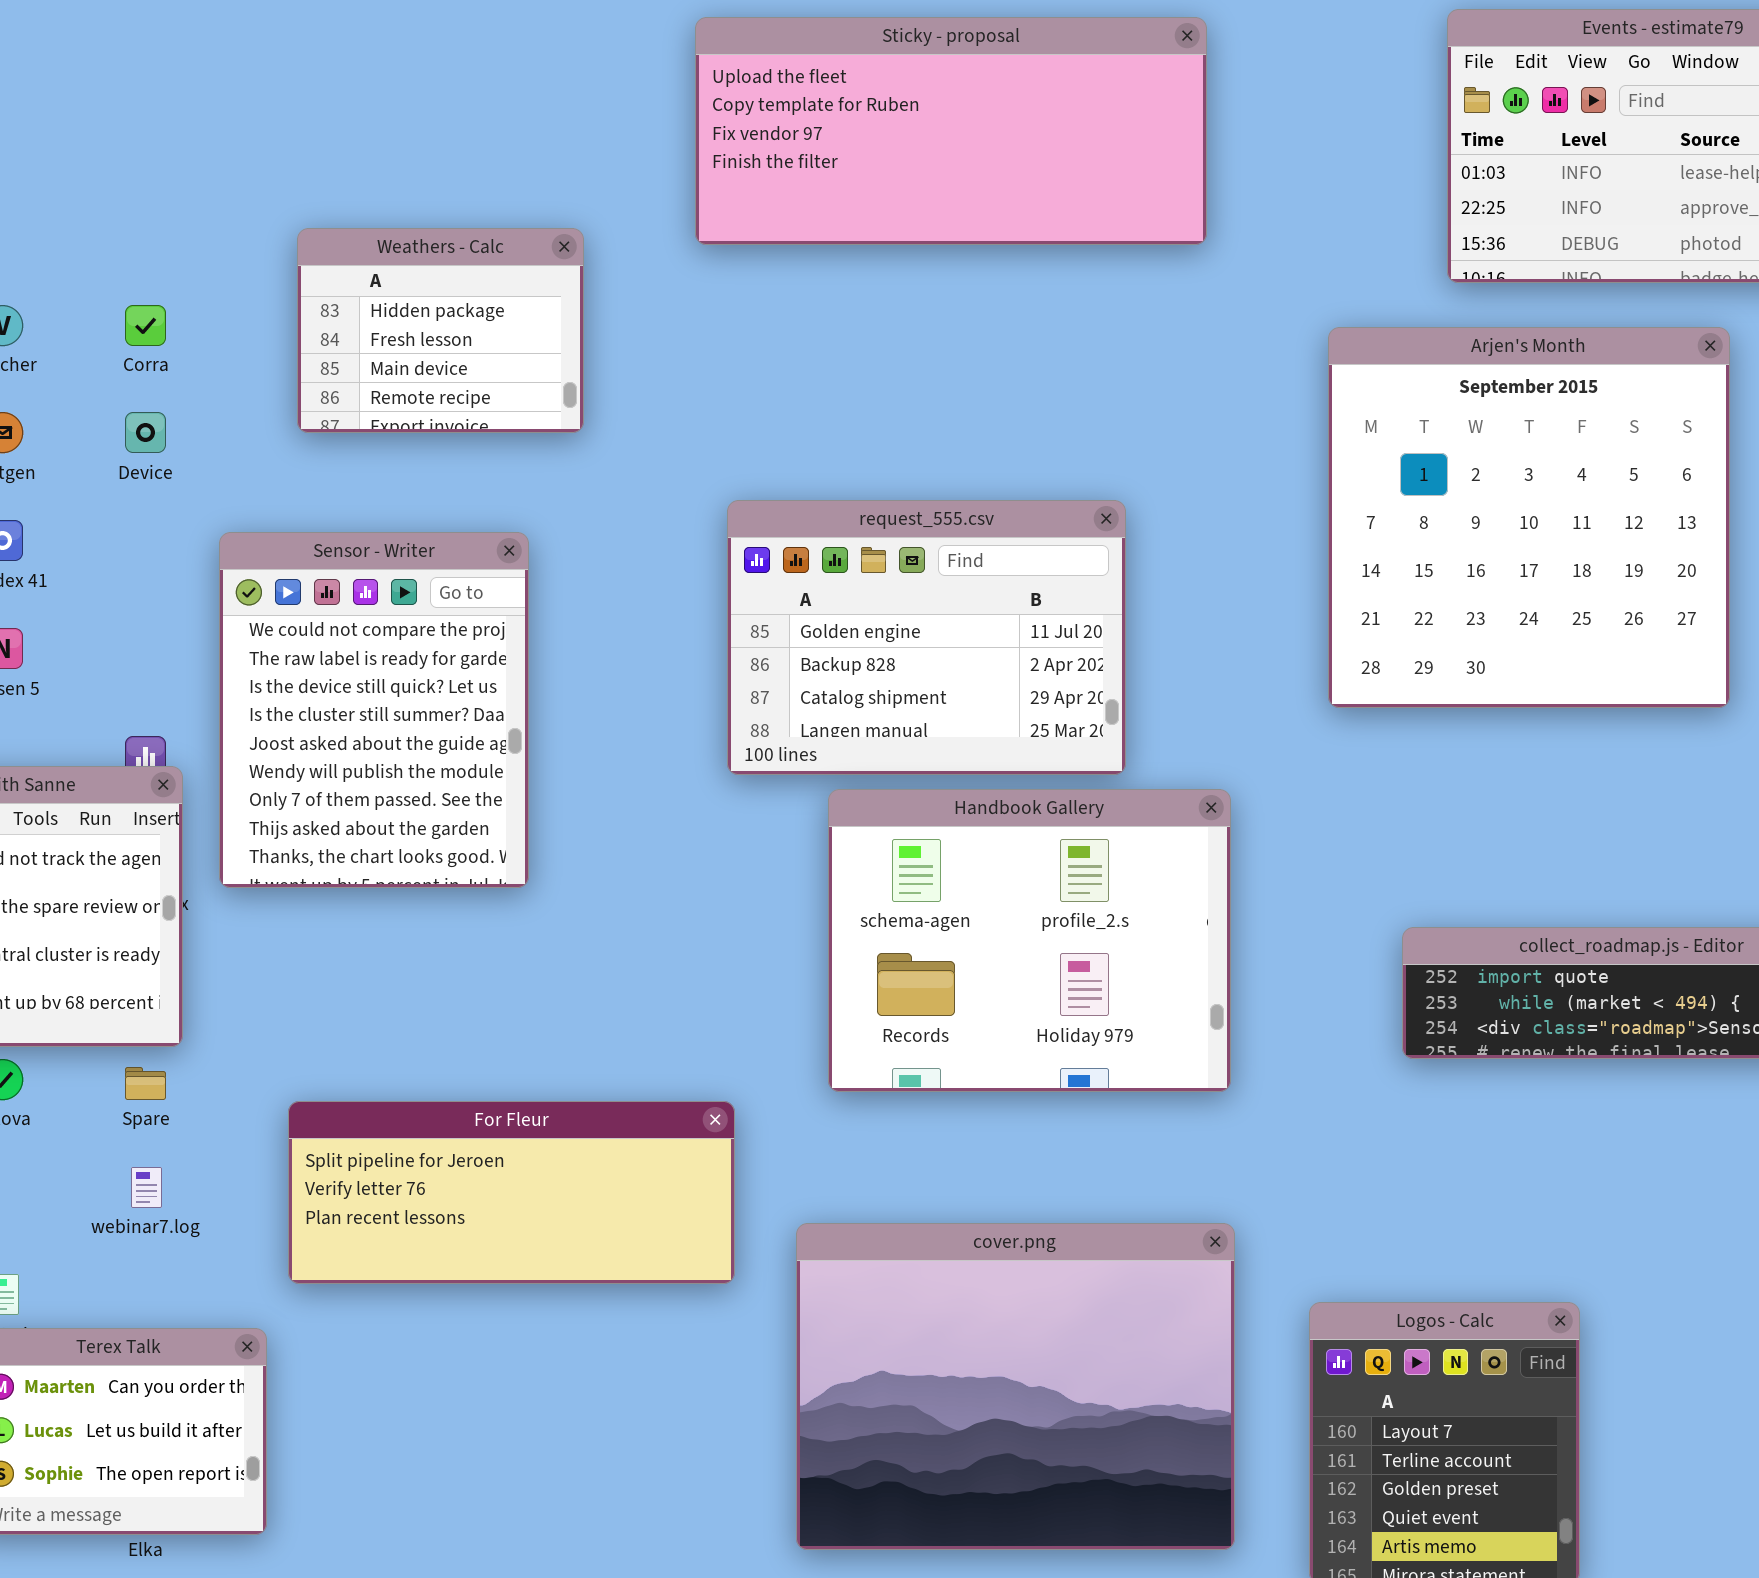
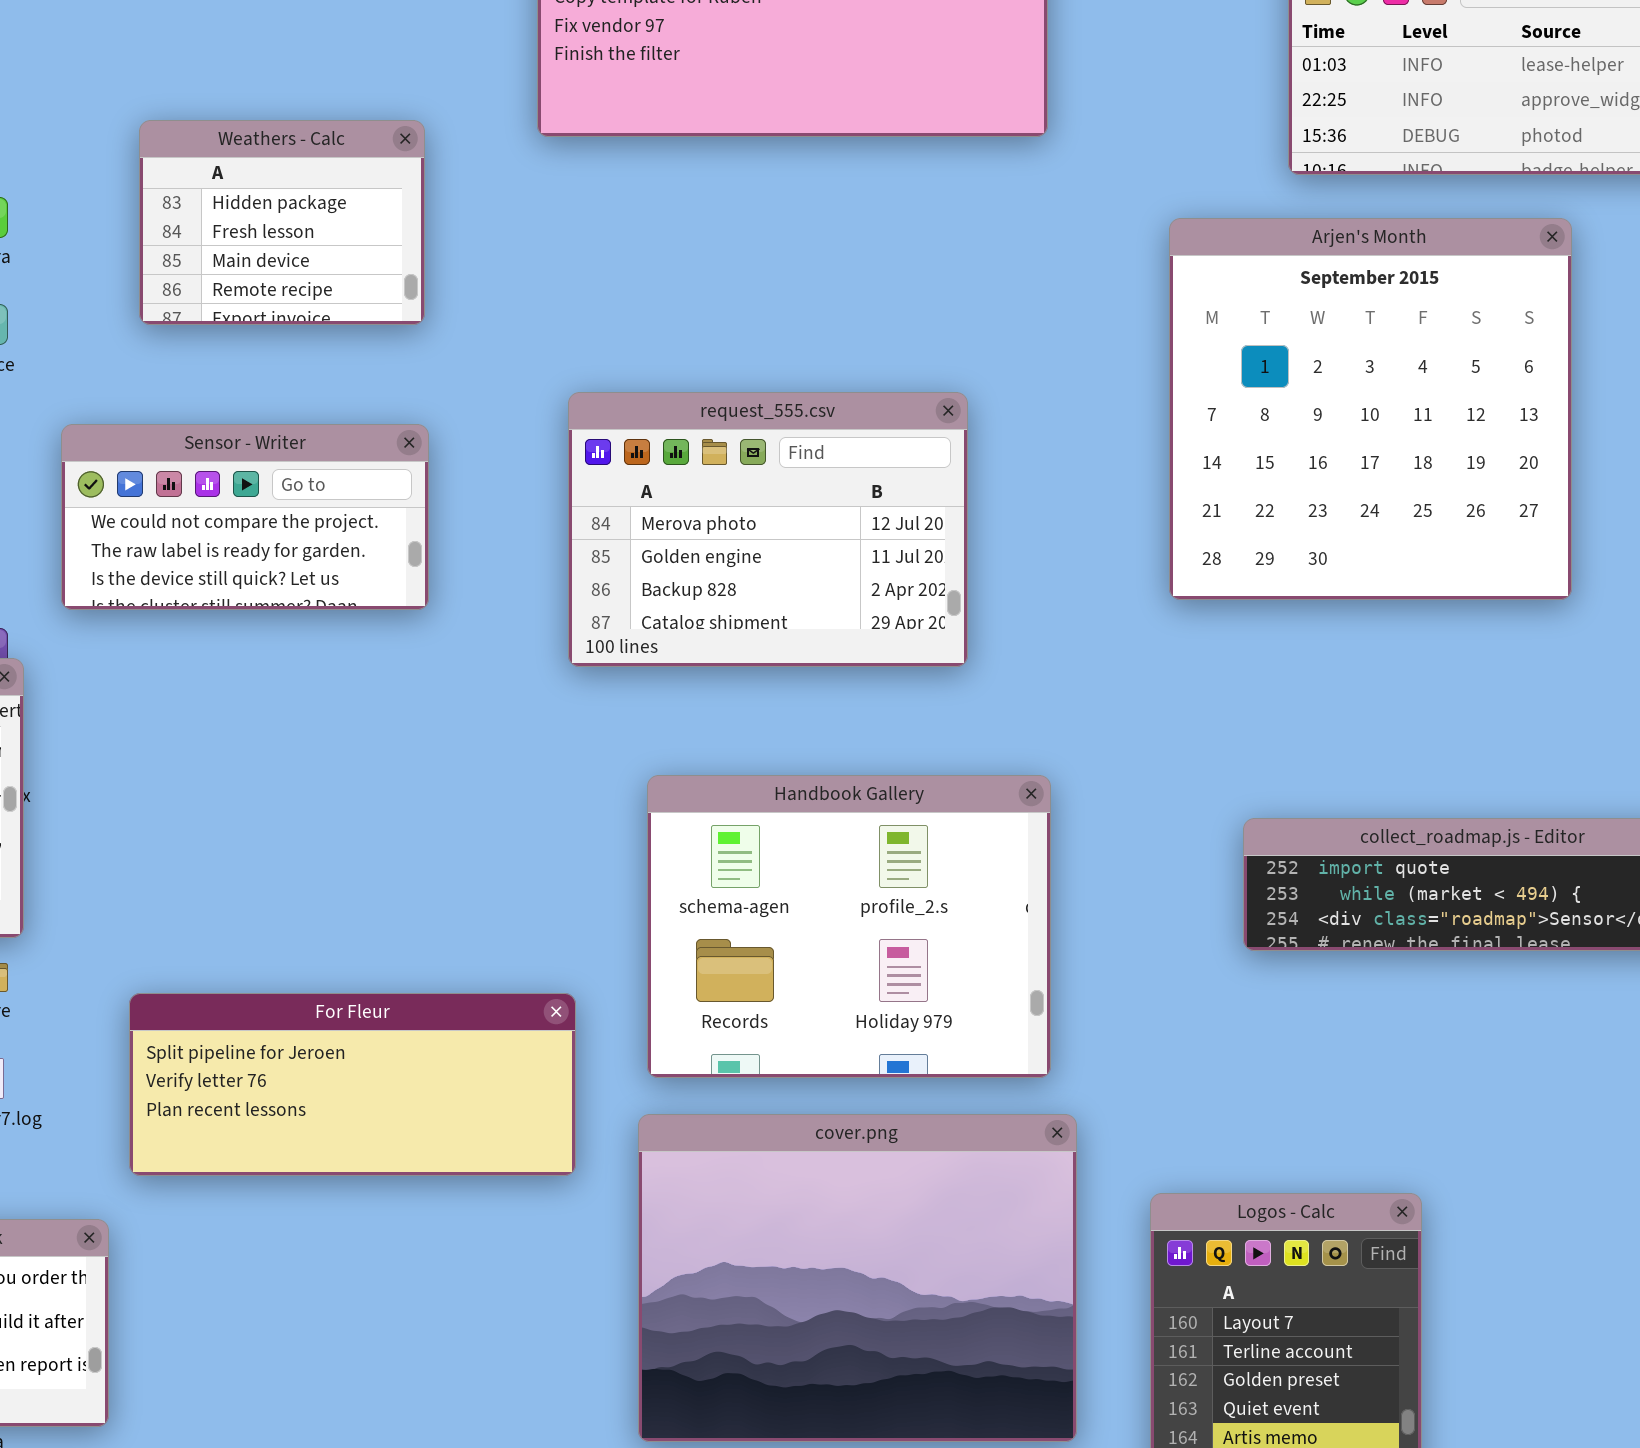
request_555.csv: [727,500,1126,775] -> [568,392,968,667], scrolled up 1 row
Sensor - Writer: [219,532,529,888] -> [61,424,429,610], resized
Handbook Gallery: [828,789,1231,1092] -> [647,775,1051,1078], moved

